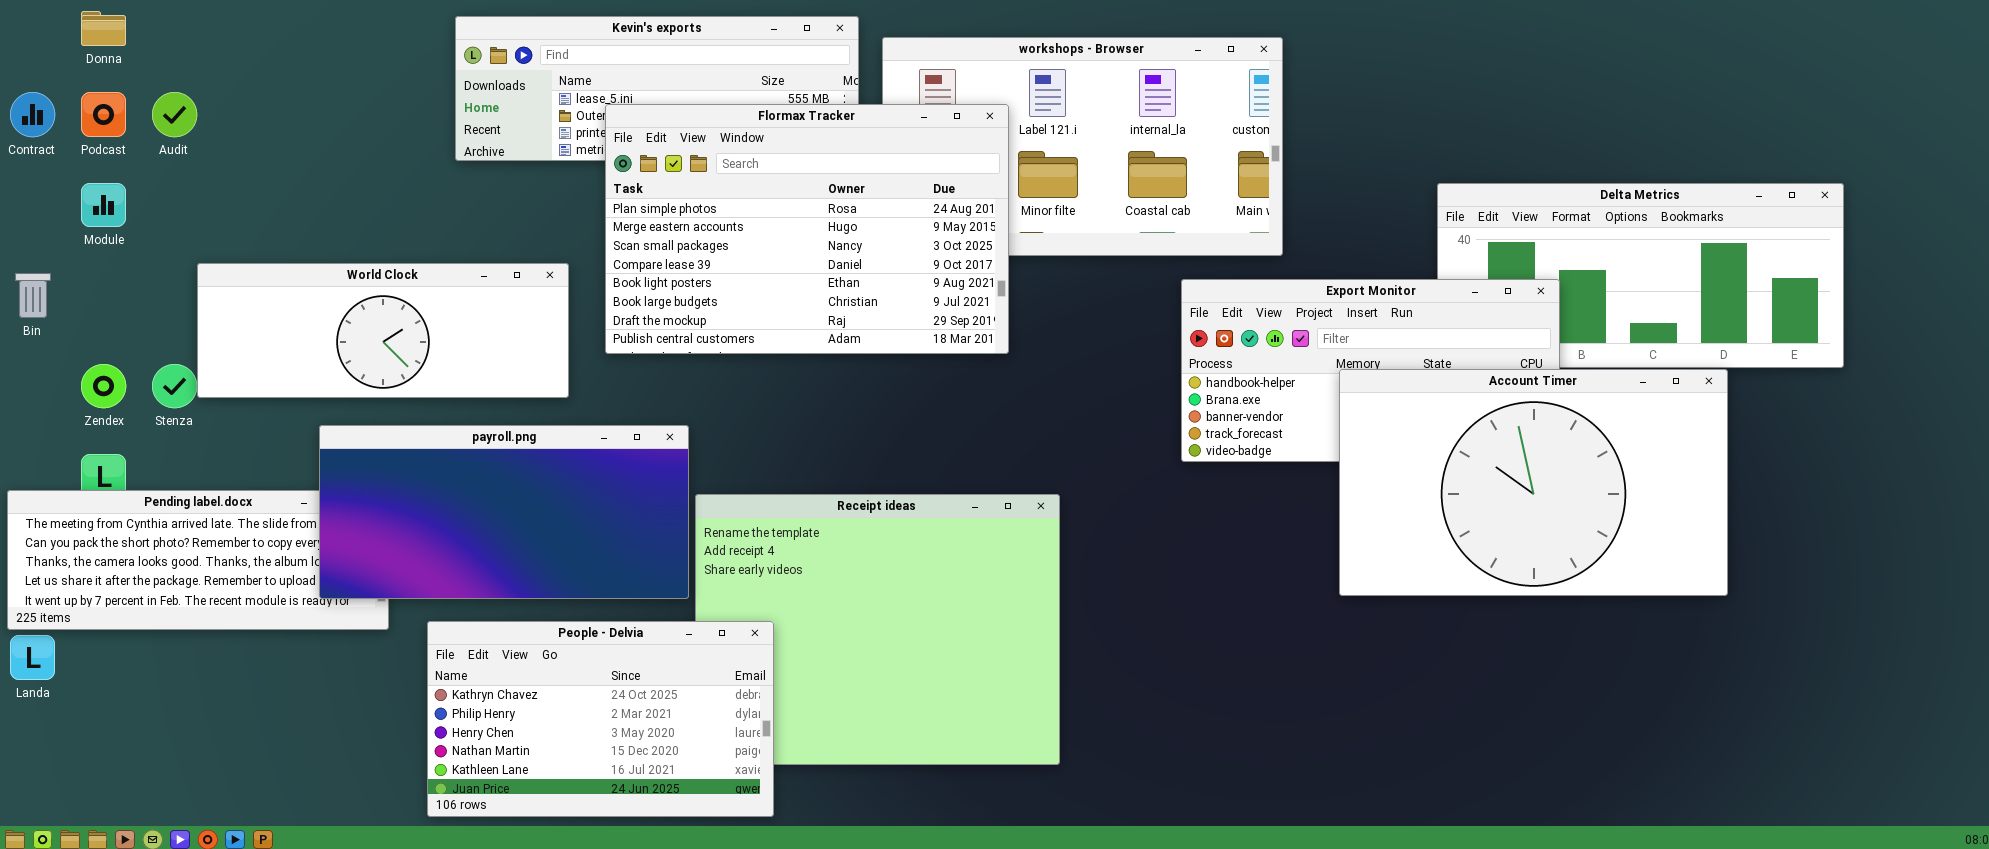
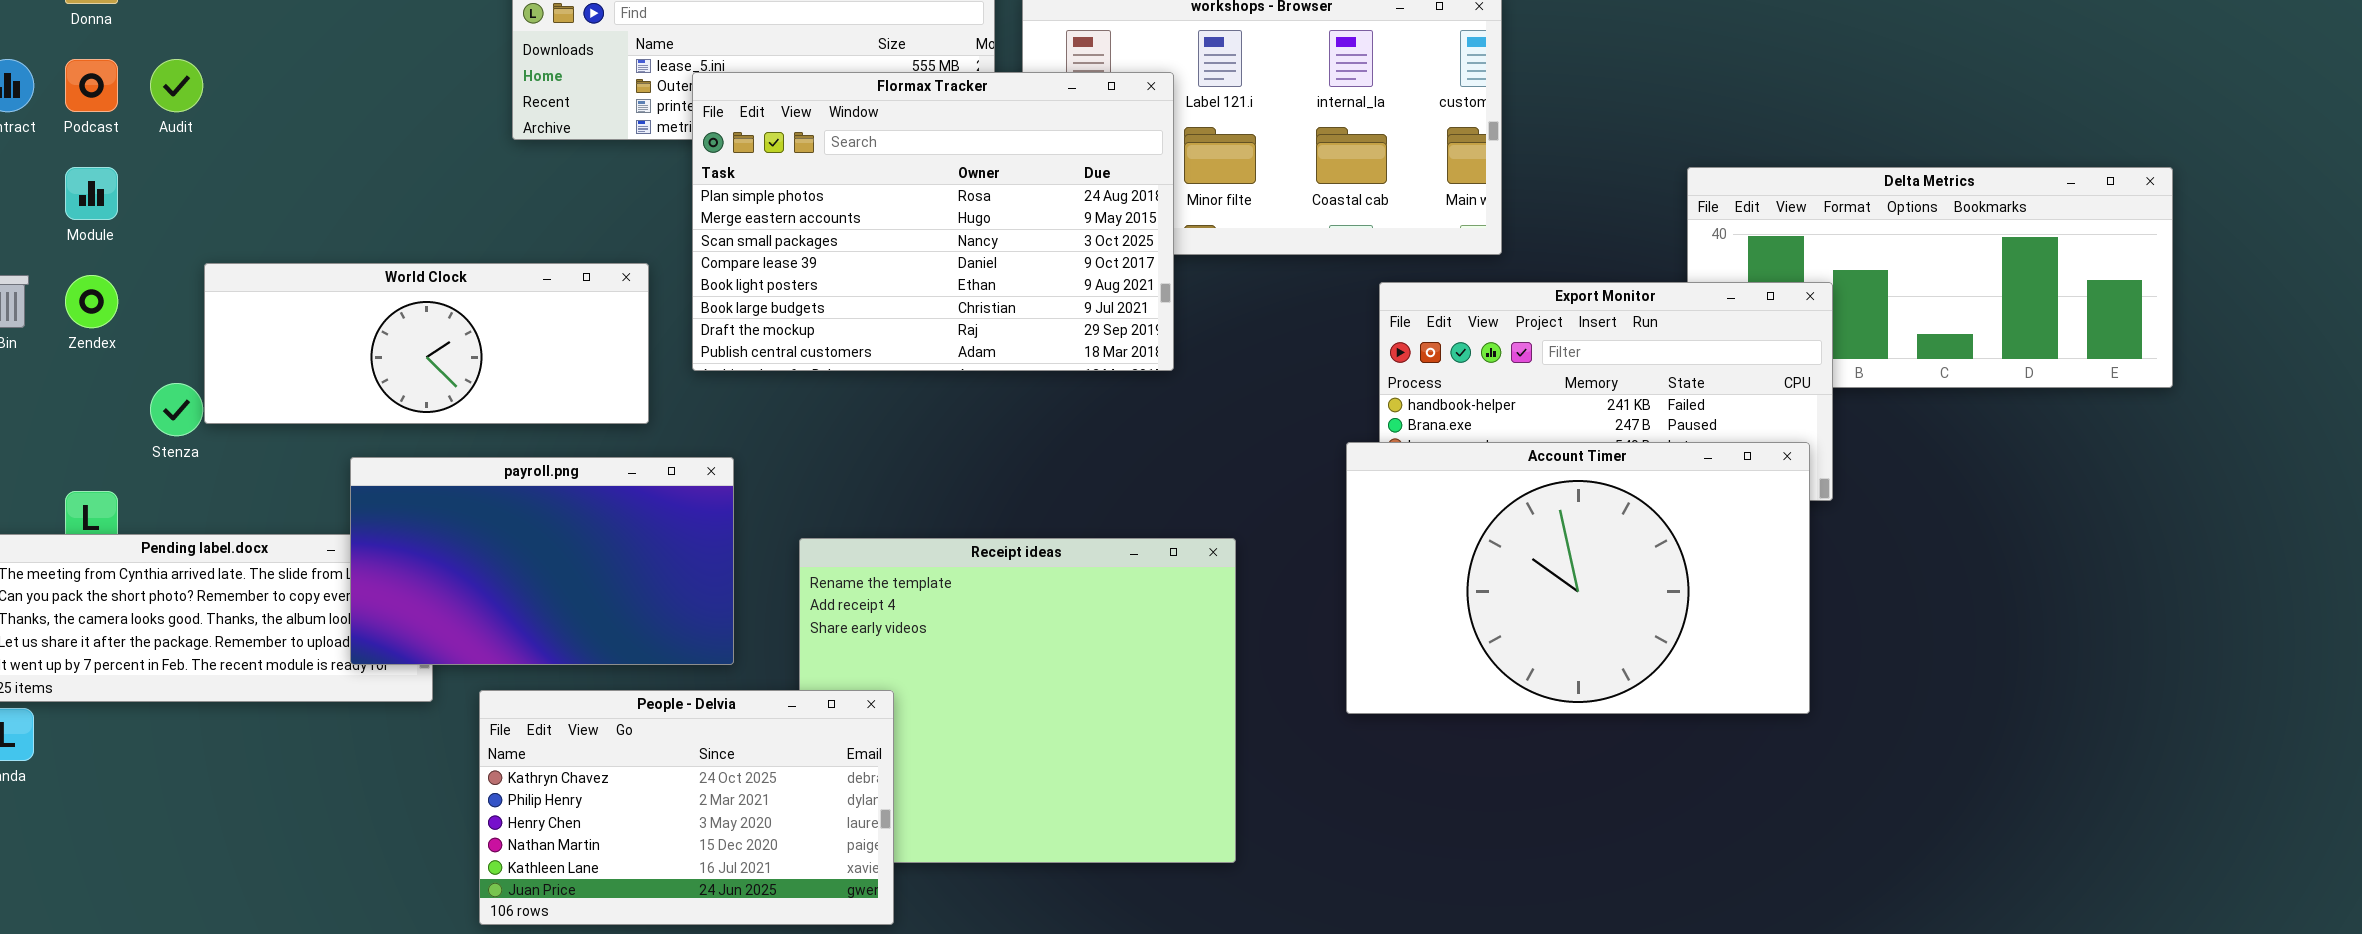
Zendex: [81,364,126,408] -> [65,275,118,328], moved
Account Timer: [1339,369,1728,596] -> [1346,442,1810,714], moved
payroll.png: [319,425,689,599] -> [350,457,734,665], resized

